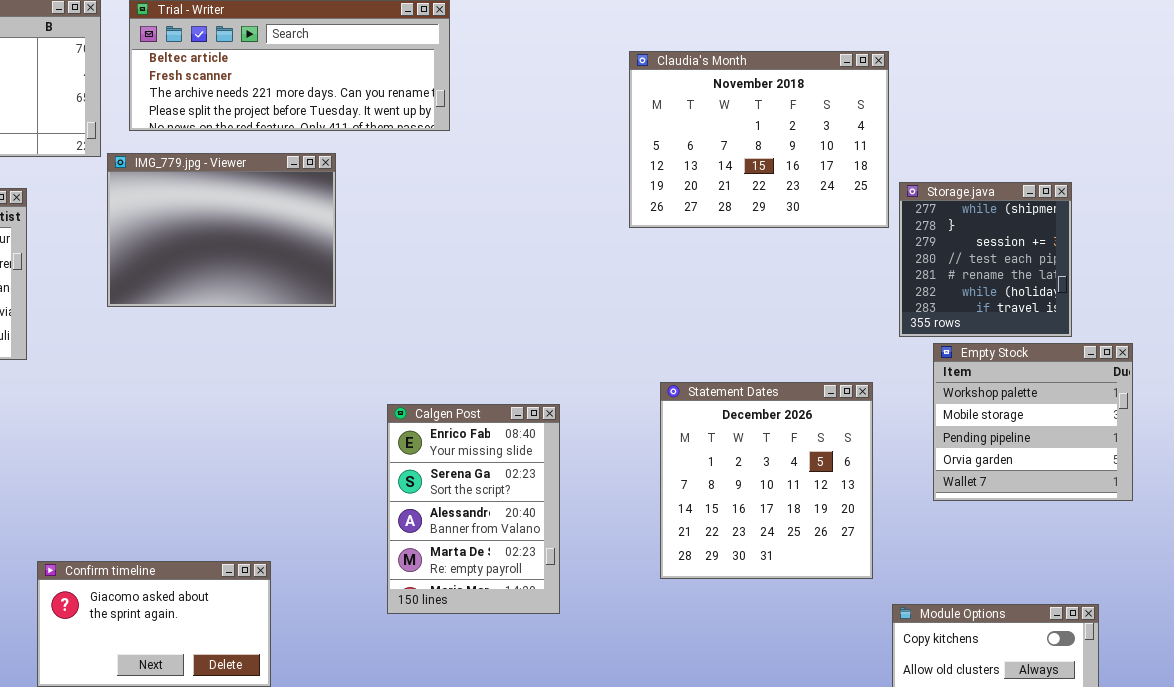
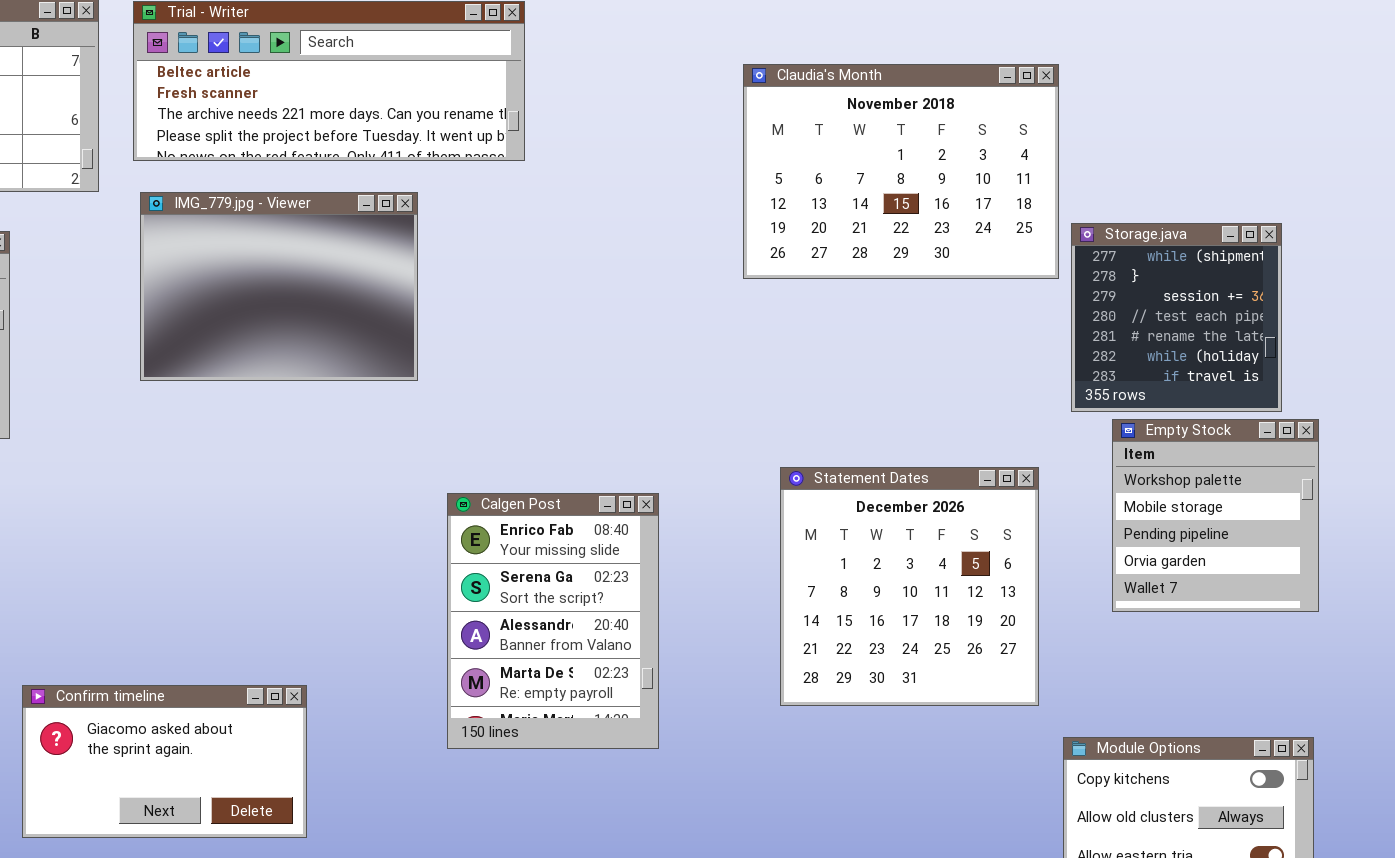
IMG_779.jpg - Viewer: [107,153,336,307] -> [140,192,418,381], moved
Empty Stock: [933,343,1133,501] -> [1112,419,1319,612], resized

